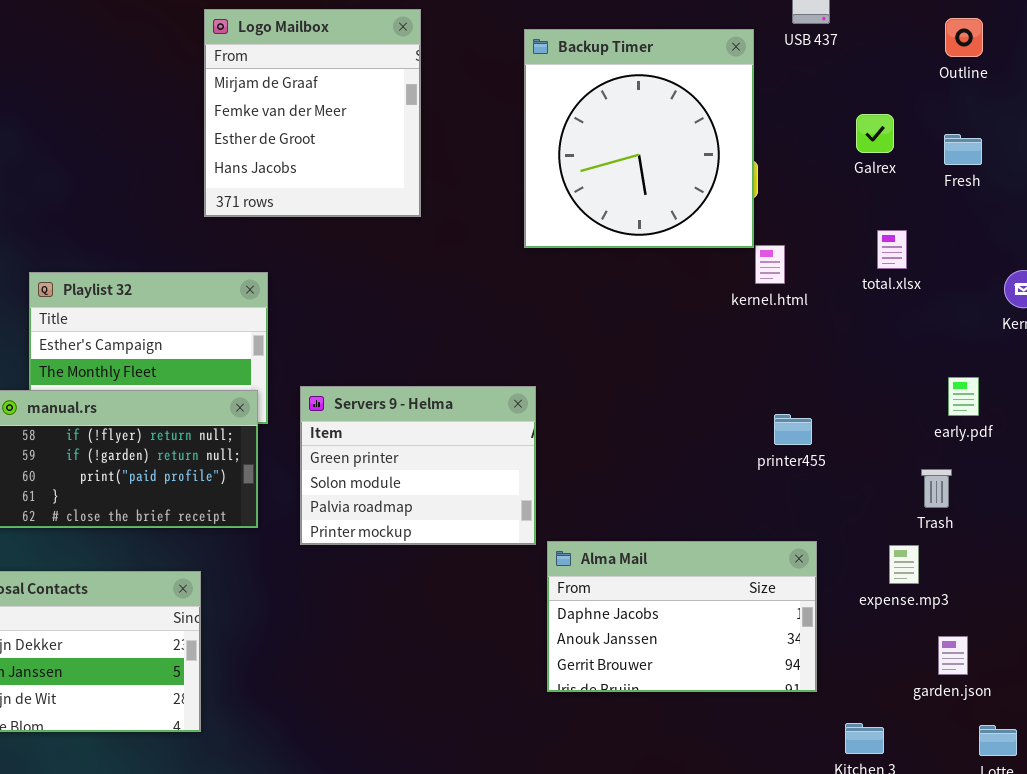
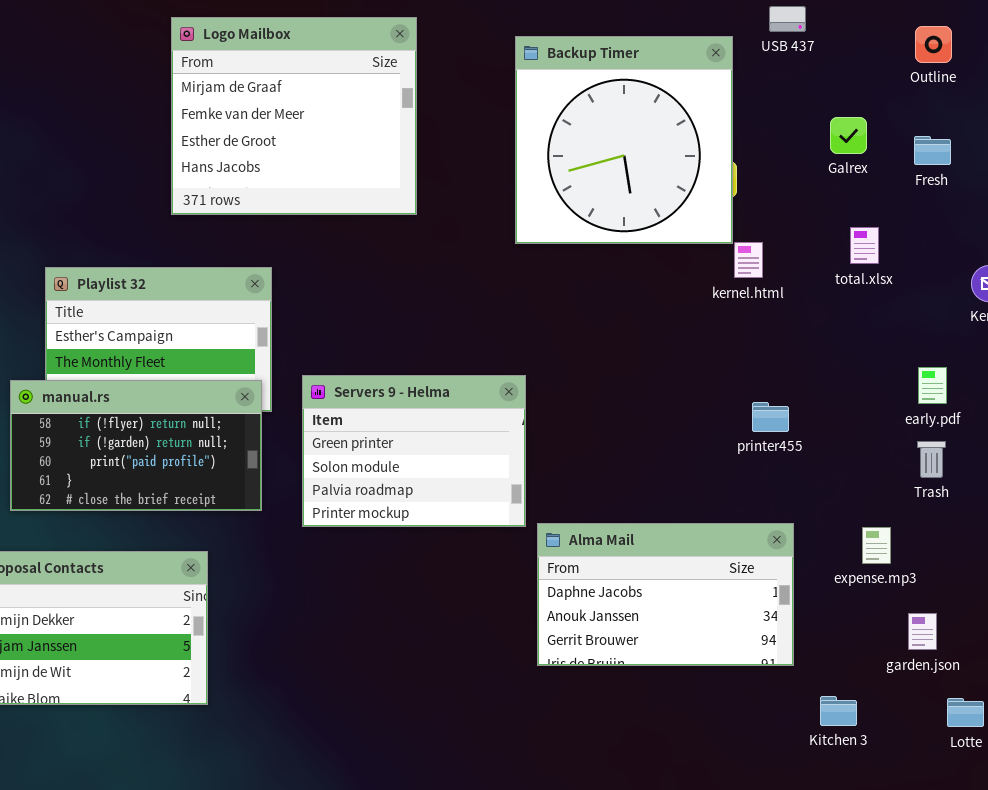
Logo Mailbox: [204,9,421,217] -> [171,17,417,215], resized
Trash: [921,469,952,508] -> [917,441,946,478], moved

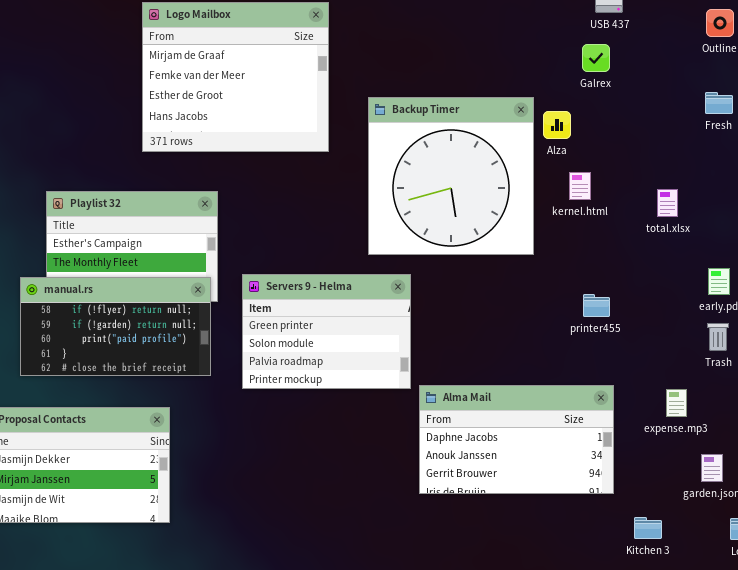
Backup Timer: [515,36,733,244] -> [368,97,534,255], moved
Galrex: [830,117,867,154] -> [582,44,610,72], moved
total.xlsx: [850,227,879,264] -> [657,189,678,217], moved

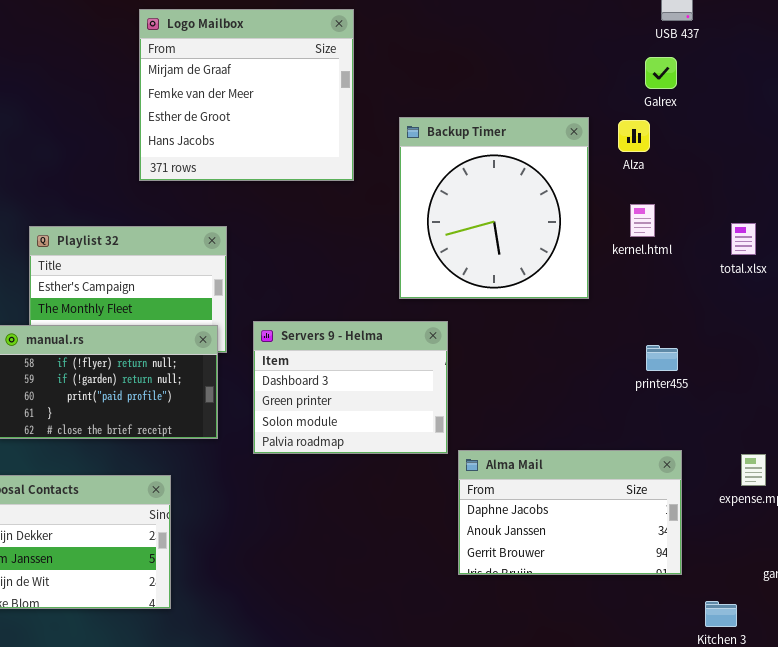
Alza: [543,111,571,139] -> [618,120,650,152], moved
Servers 9 - Helma: [242,274,411,389] -> [253,321,448,454], scrolled up 1 row

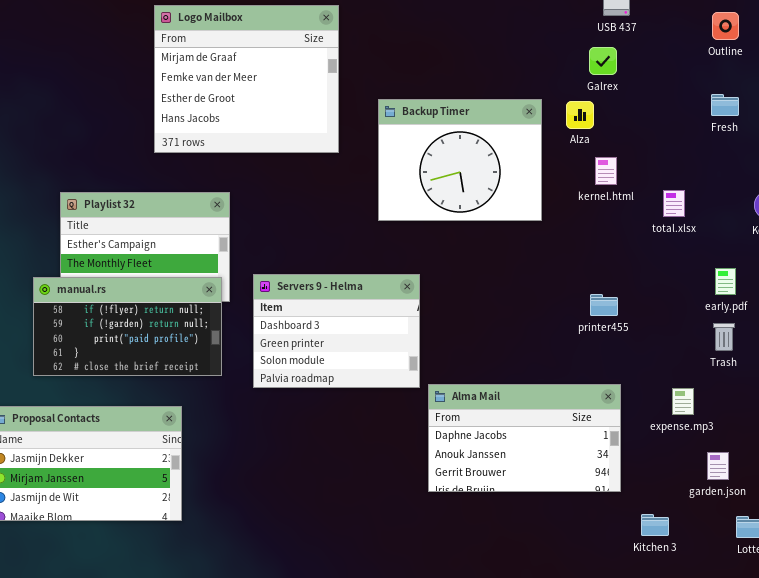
Backup Timer: [399,117,589,299] -> [378,99,542,221], resized
kernel.html: [630,204,655,237] -> [595,157,617,185], moved

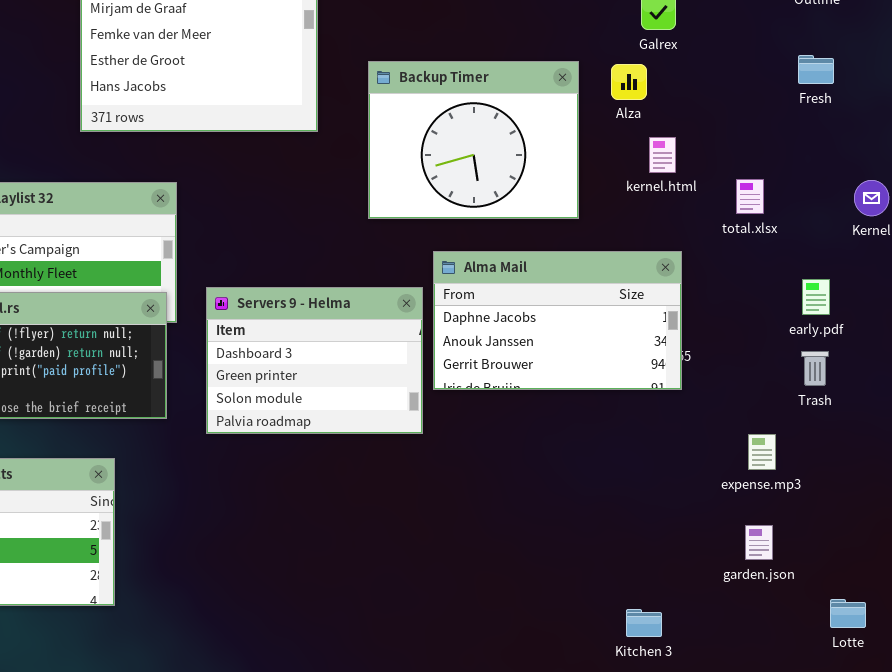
Alma Mail: [428,384,621,492] -> [433,251,682,390], moved
garden.json: [707,452,729,480] -> [745,525,773,560], moved
Kitchen 3: [641,514,669,536] -> [626,609,662,637], moved

